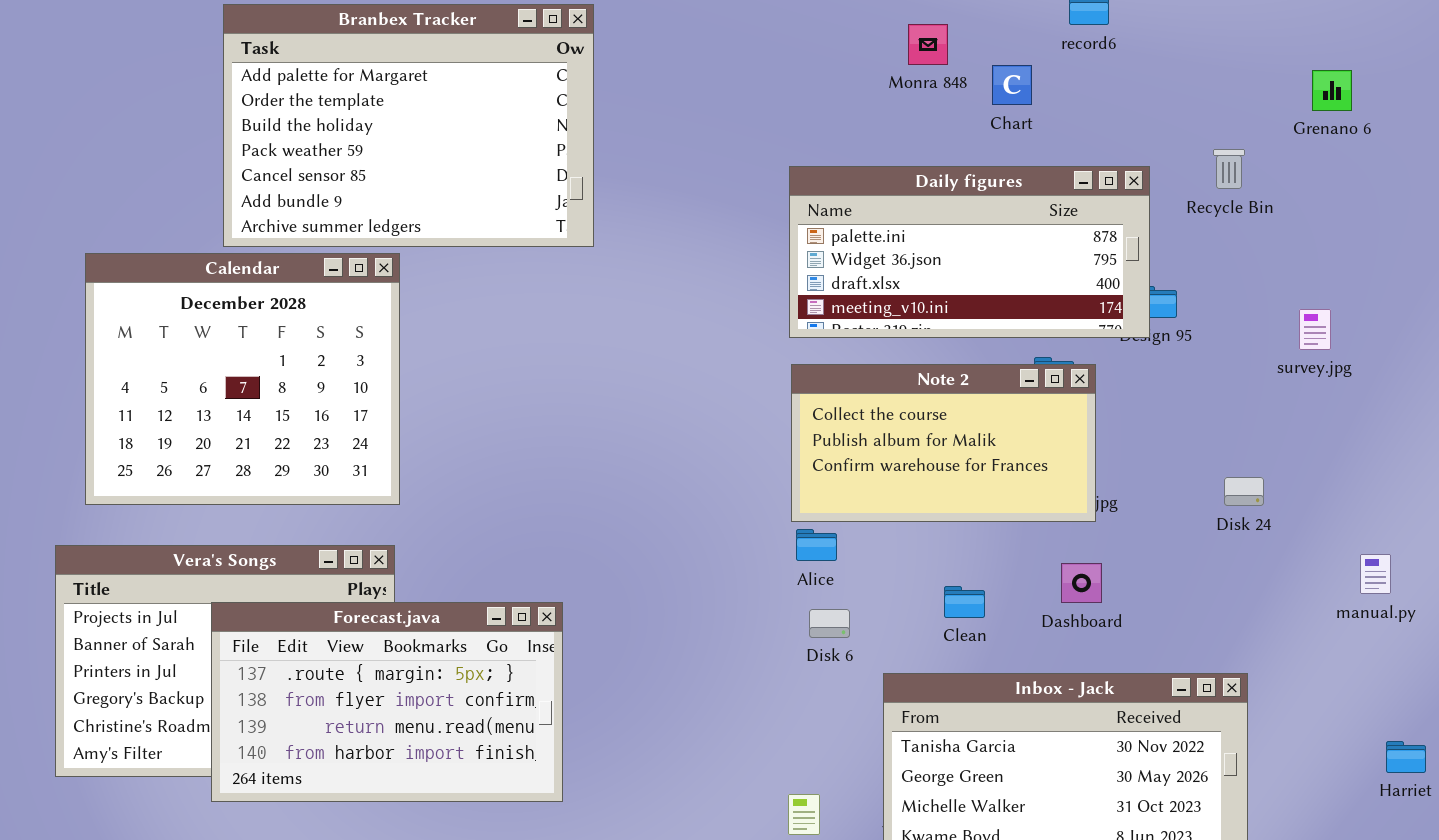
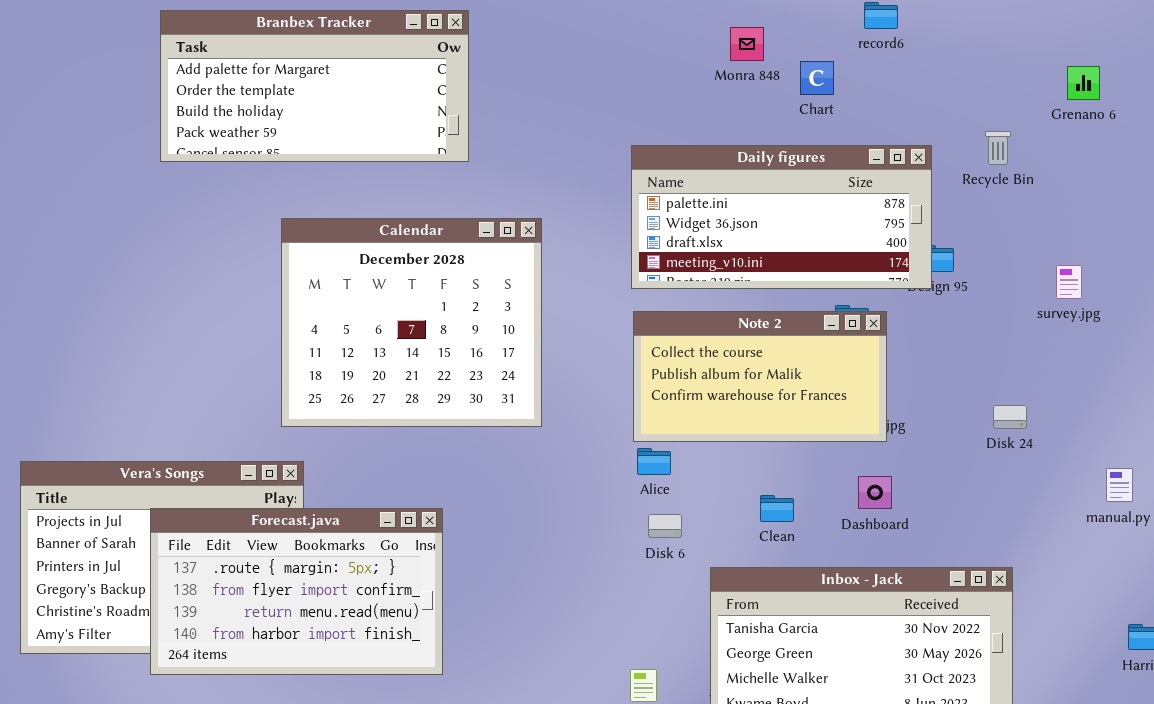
Branbex Tracker: [223,4,594,247] -> [160,10,469,162], resized
Calendar: [85,253,400,505] -> [281,218,542,427], moved

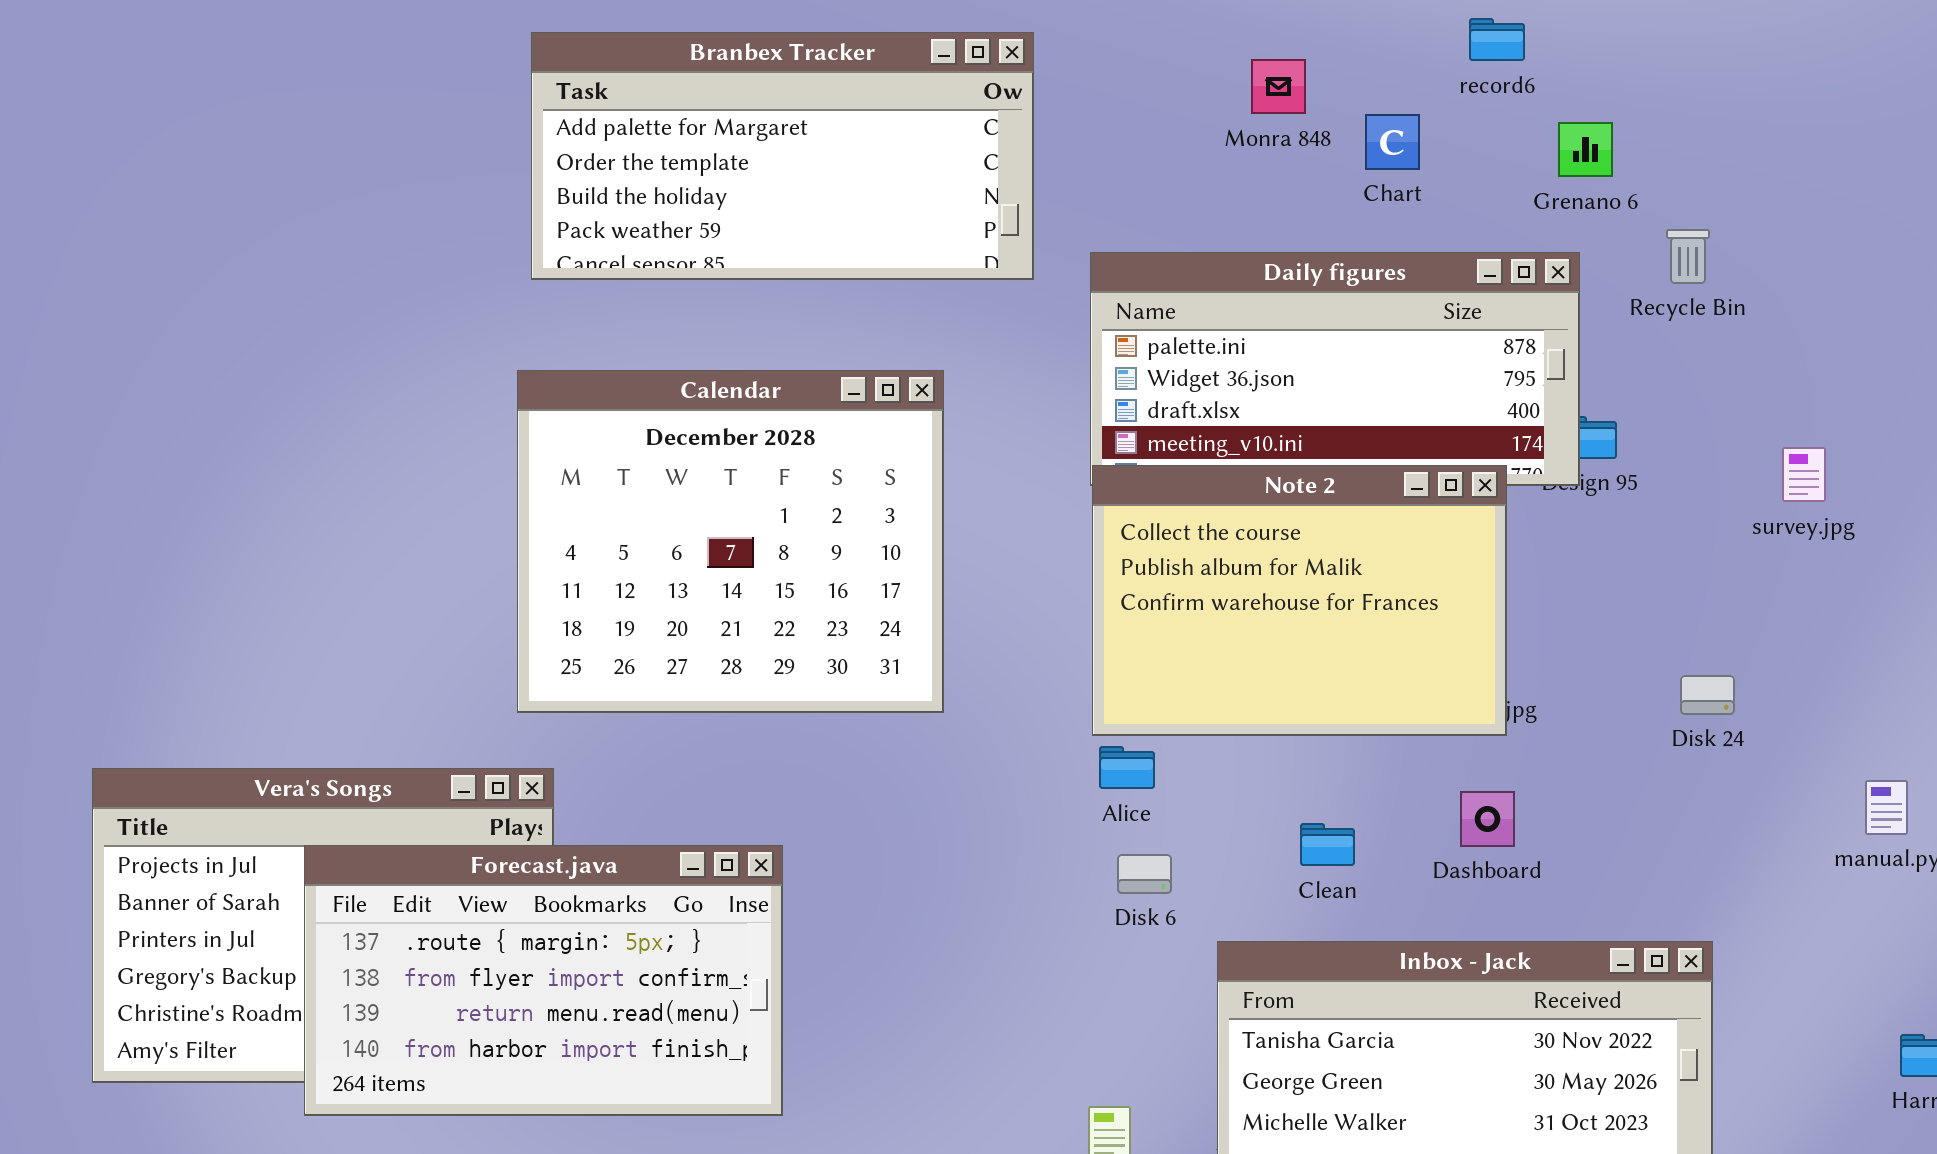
Branbex Tracker: [160,10,469,162] -> [531,32,1034,280], moved
Grenano 6: [1067,66,1100,100] -> [1558,122,1613,177], moved
Note 2: [633,311,887,442] -> [1092,465,1507,736], resized

